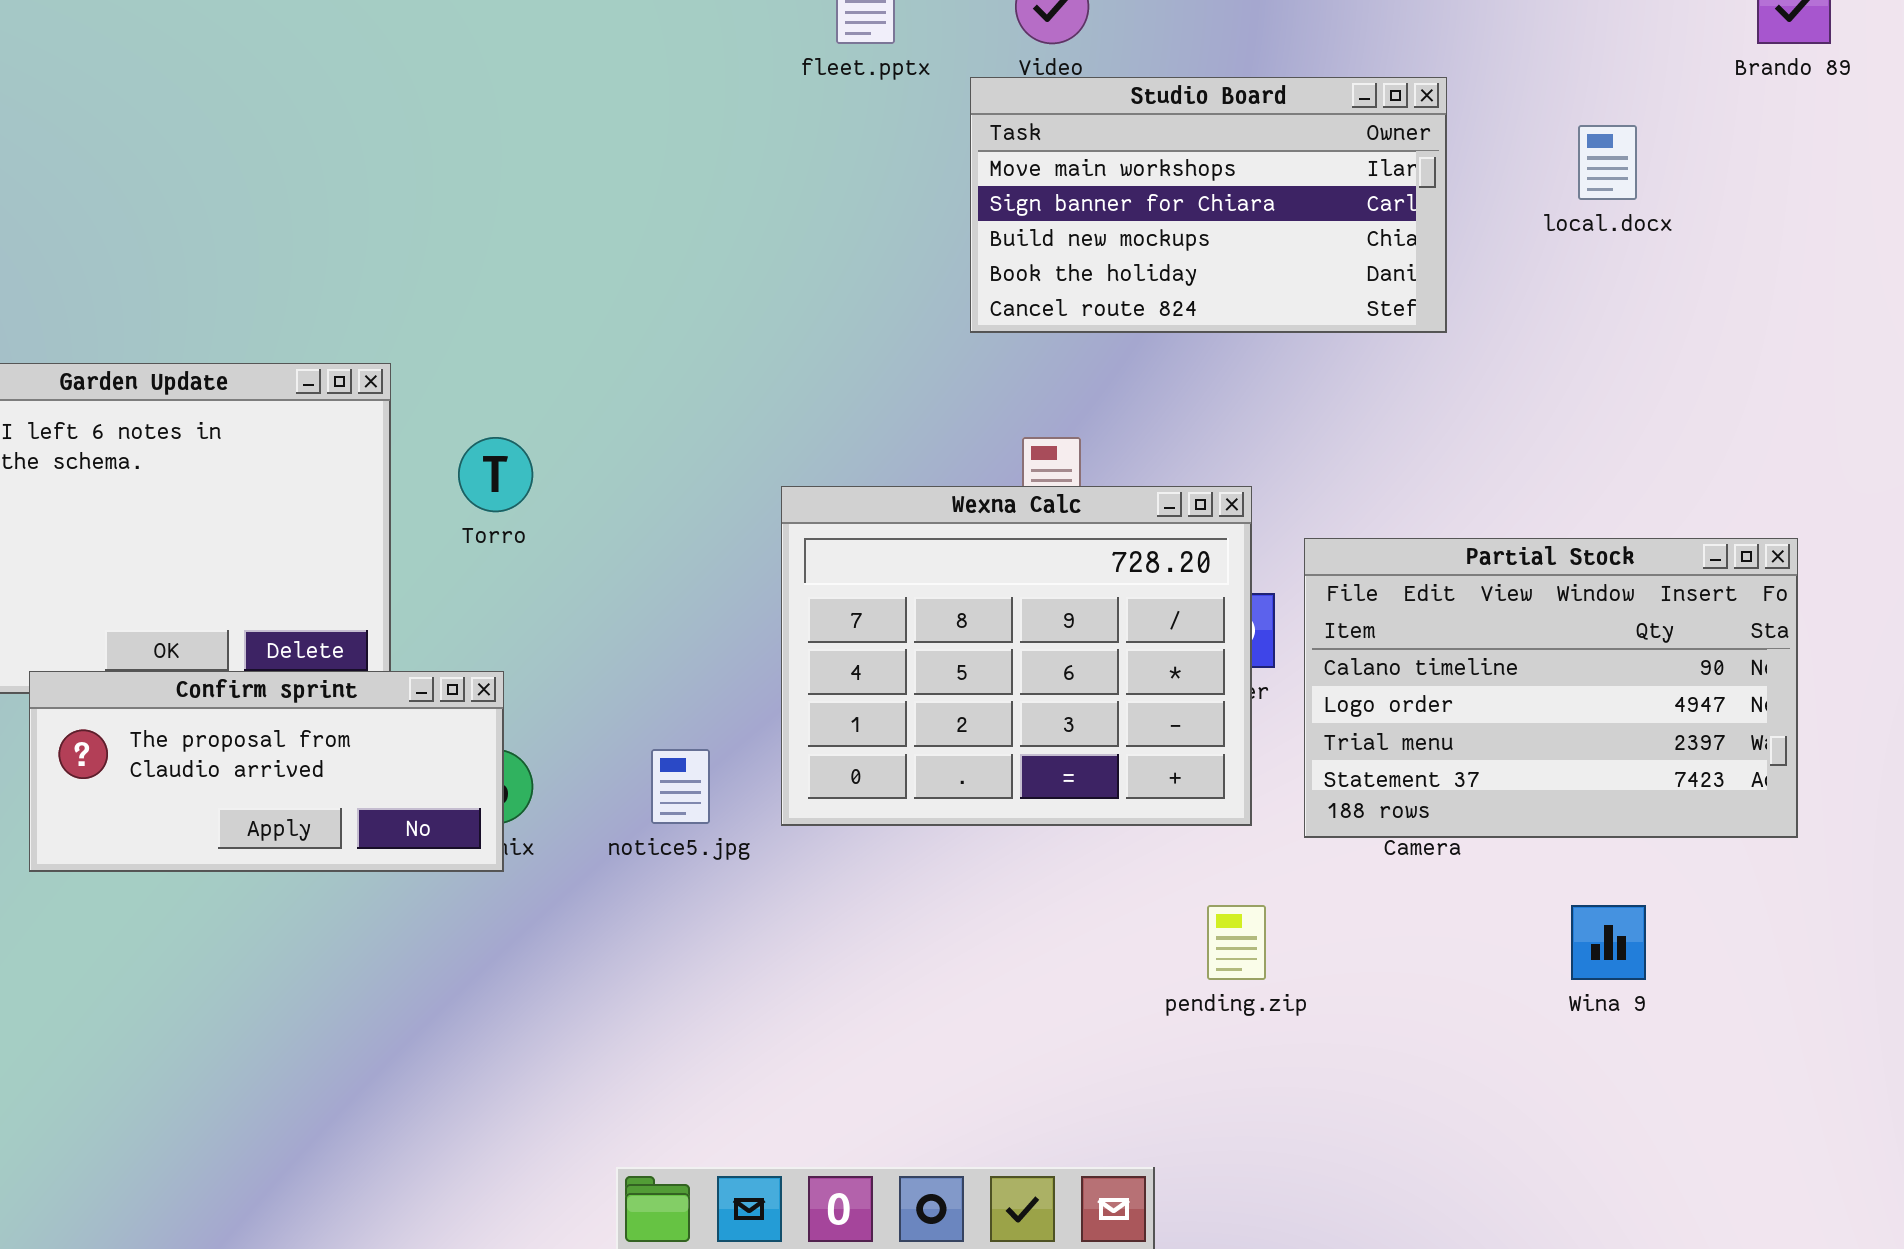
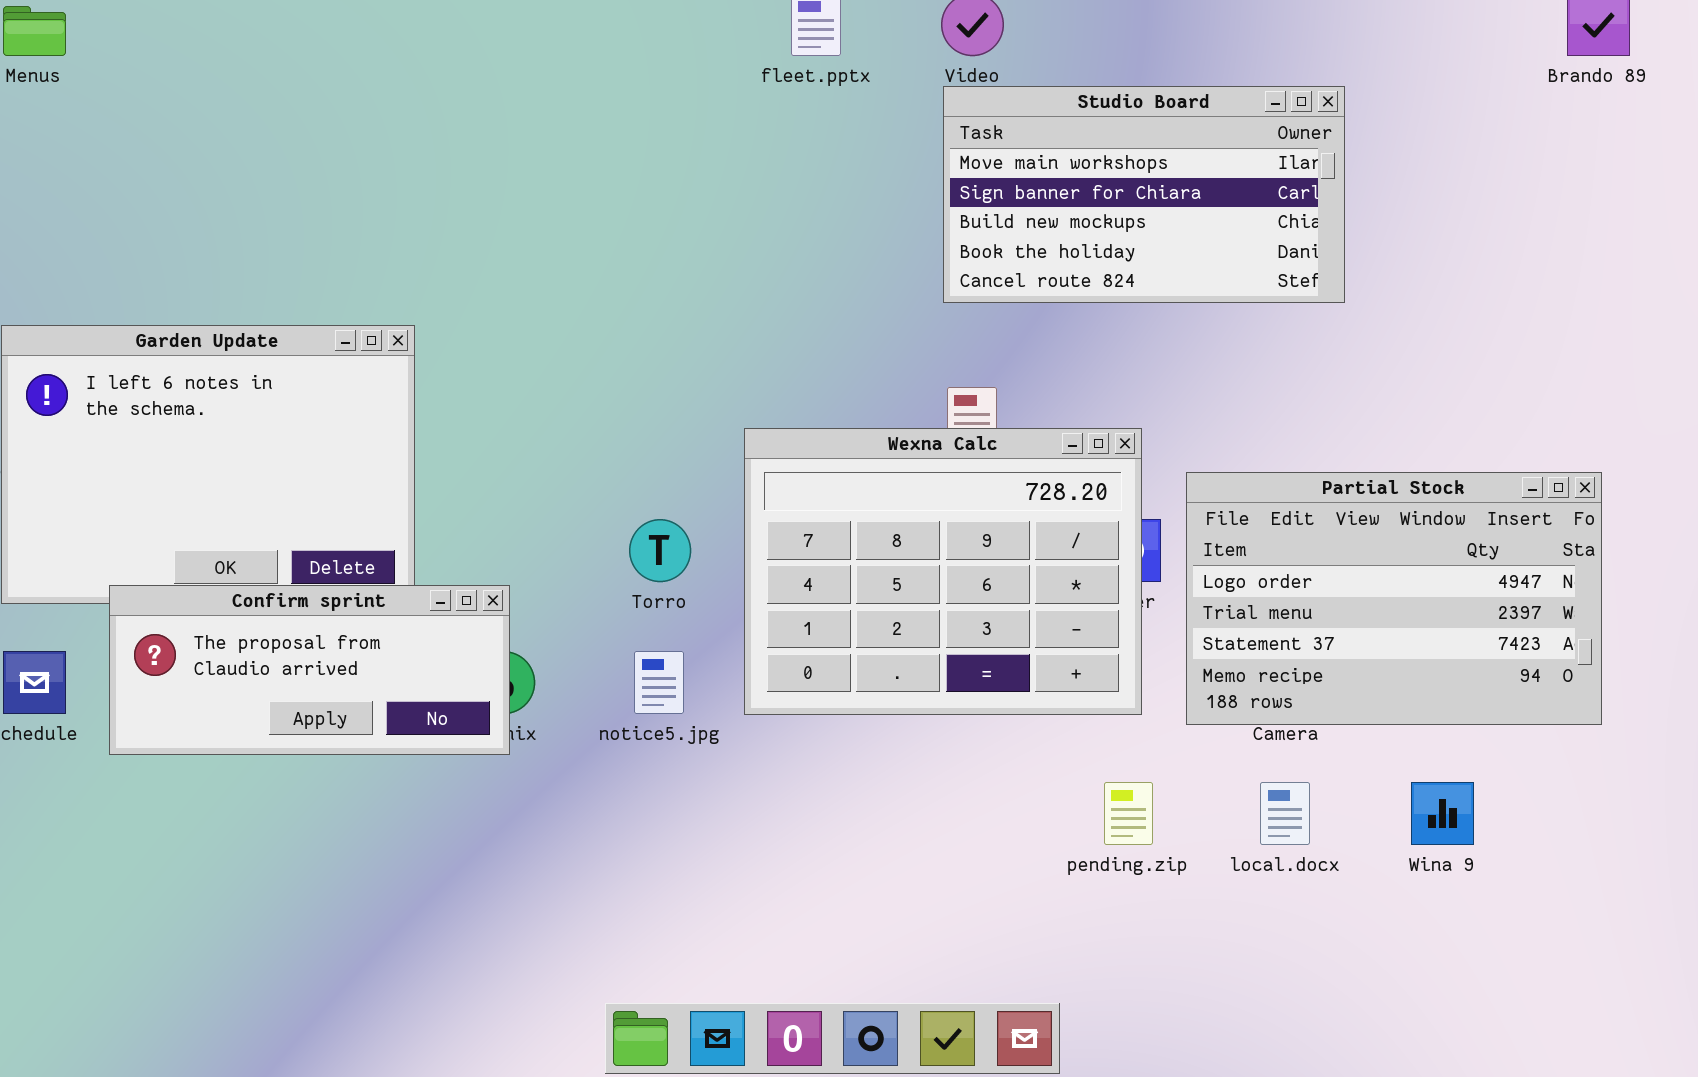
Studio Board: [970,77,1447,333] -> [943,86,1345,303], moved
local.docx: [1578,125,1637,200] -> [1260,782,1310,845], moved
Torro: [458,437,533,512] -> [629,519,691,582], moved
Partial Stock: [1304,538,1798,838] -> [1186,472,1602,725], scrolled down 1 row

